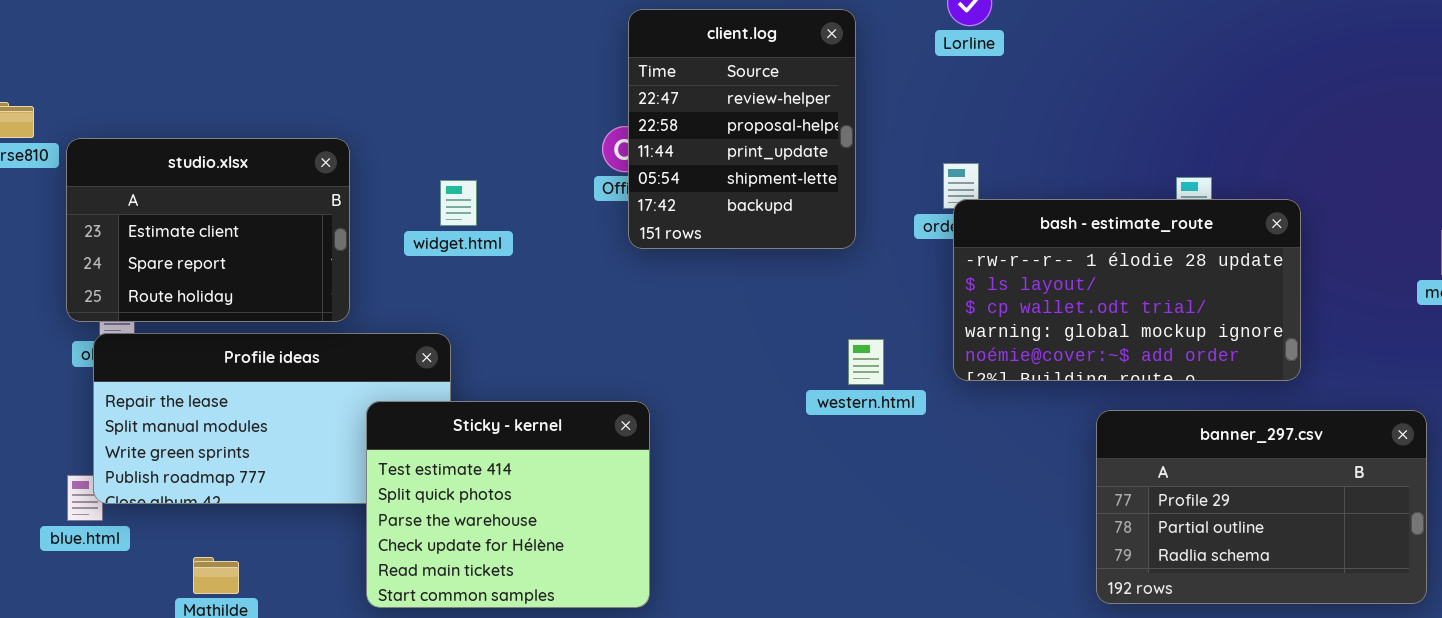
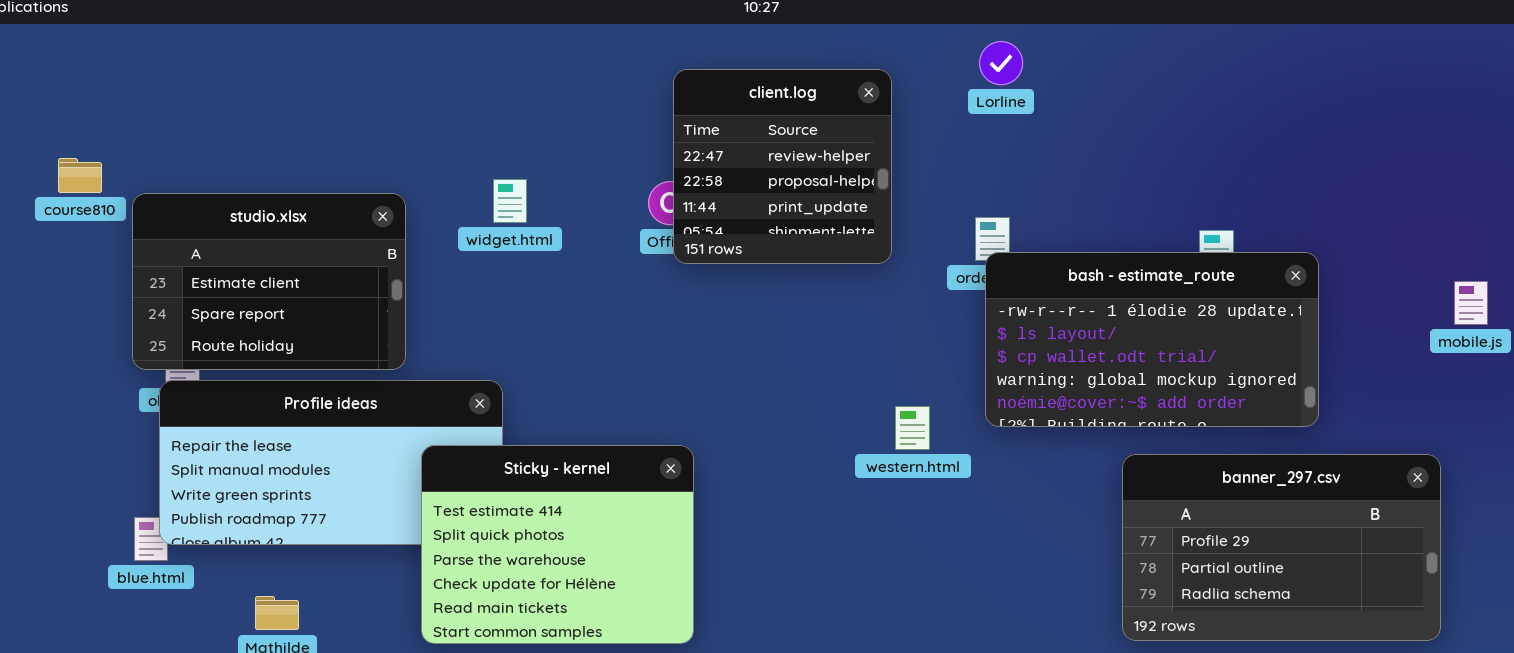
client.log: [628,9,856,249] -> [673,69,892,264], resized
widget.html: [440,180,477,226] -> [493,179,527,223], moved
western.html: [848,339,884,385] -> [895,406,930,450], moved

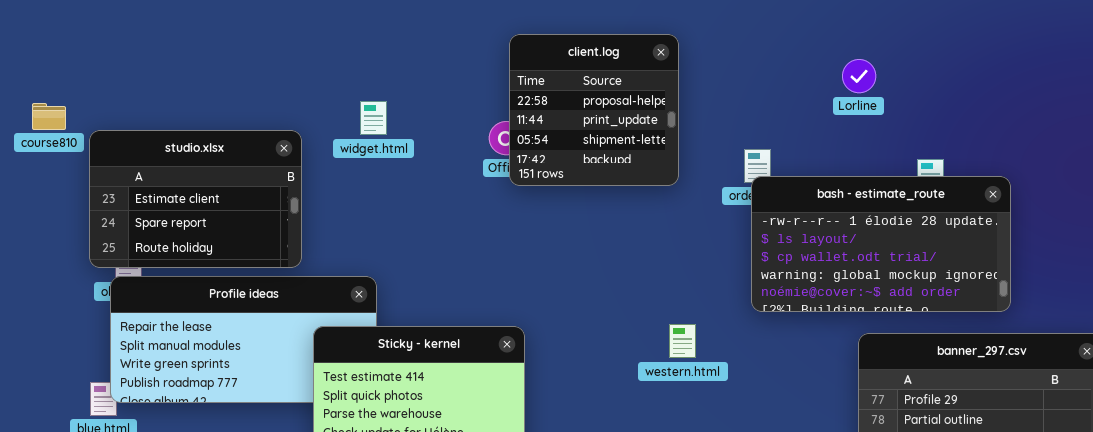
Lorline: [979,41,1023,85] -> [842,59,876,93], moved
client.log: [673,69,892,264] -> [509,34,679,186], scrolled down 1 row
widget.html: [493,179,527,223] -> [360,101,387,135], moved
western.html: [895,406,930,450] -> [669,324,696,358], moved

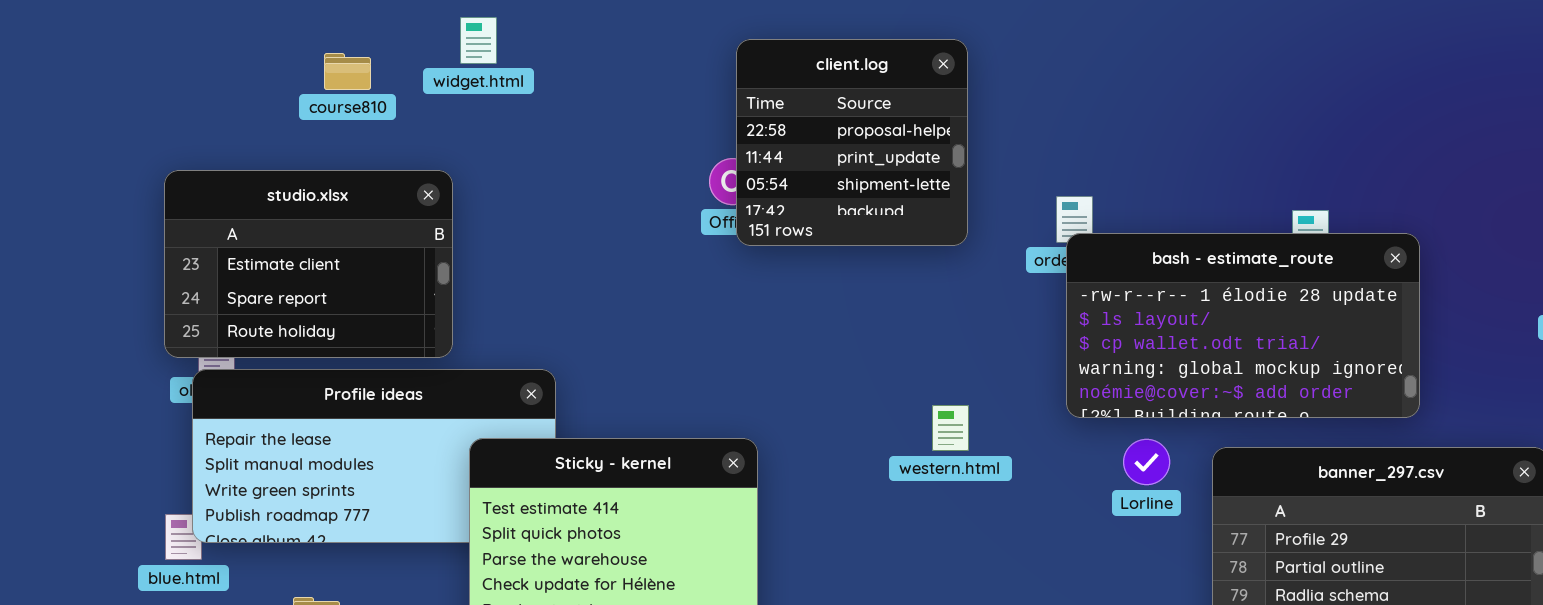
Lorline: [842,59,876,93] -> [1123,439,1170,485], moved
widget.html: [360,101,387,135] -> [460,17,497,64], moved
course810: [32,103,66,130] -> [324,53,371,90], moved
western.html: [669,324,696,358] -> [932,405,969,451], moved

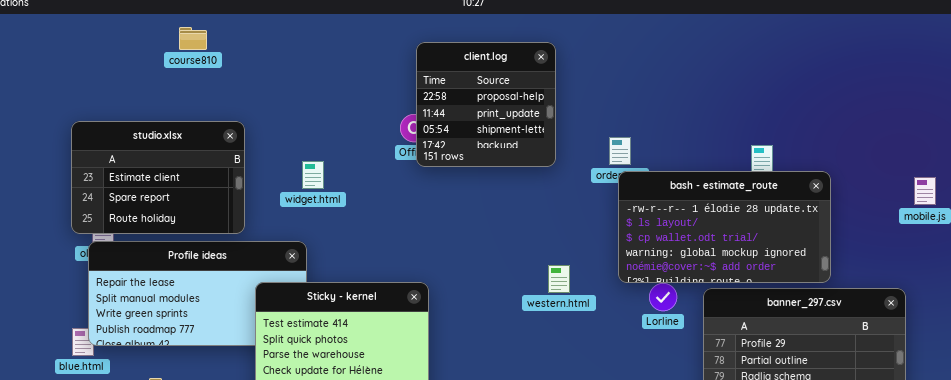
widget.html: [460,17,497,64] -> [302,161,324,189], moved
course810: [324,53,371,90] -> [179,27,207,50], moved
bash - estimate_route: [1066,233,1420,418] -> [618,171,831,283], moved
western.html: [932,405,969,451] -> [548,265,570,293], moved

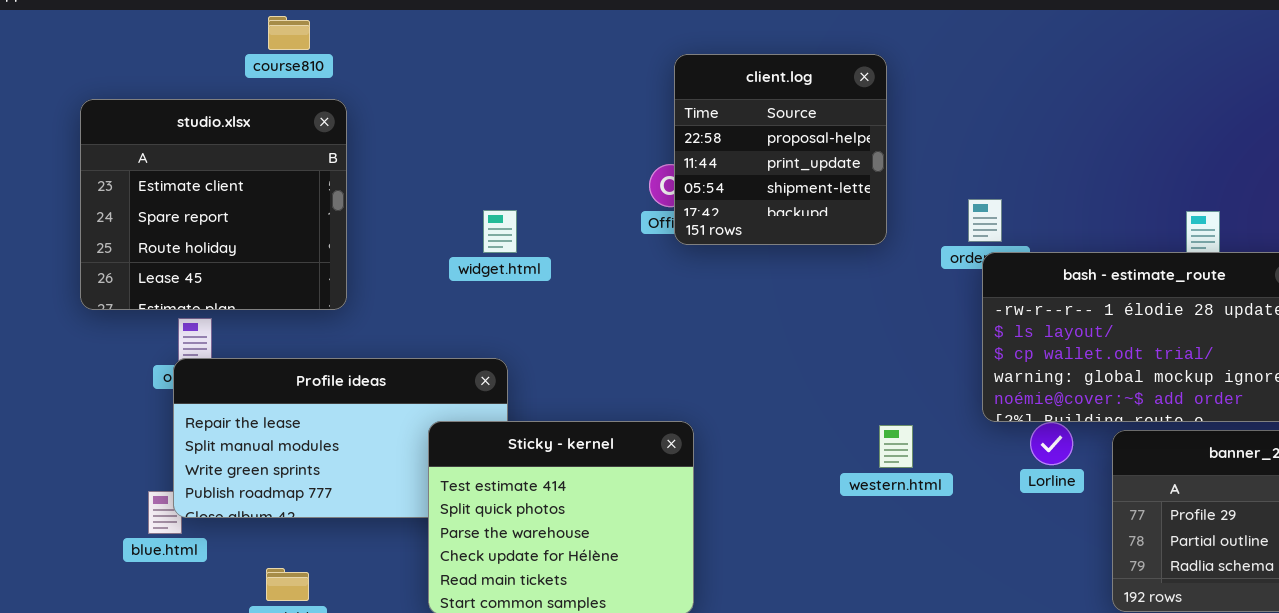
course810: [179,27,207,50] -> [268,16,310,50], moved
studio.xlsx: [71,121,245,234] -> [80,99,347,310], moved, resized
widget.html: [302,161,324,189] -> [483,210,517,253], moved
western.html: [548,265,570,293] -> [879,425,913,468], moved

